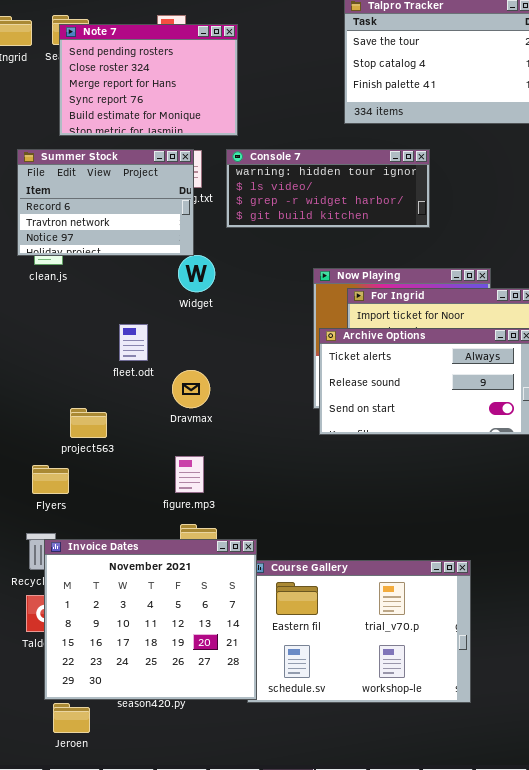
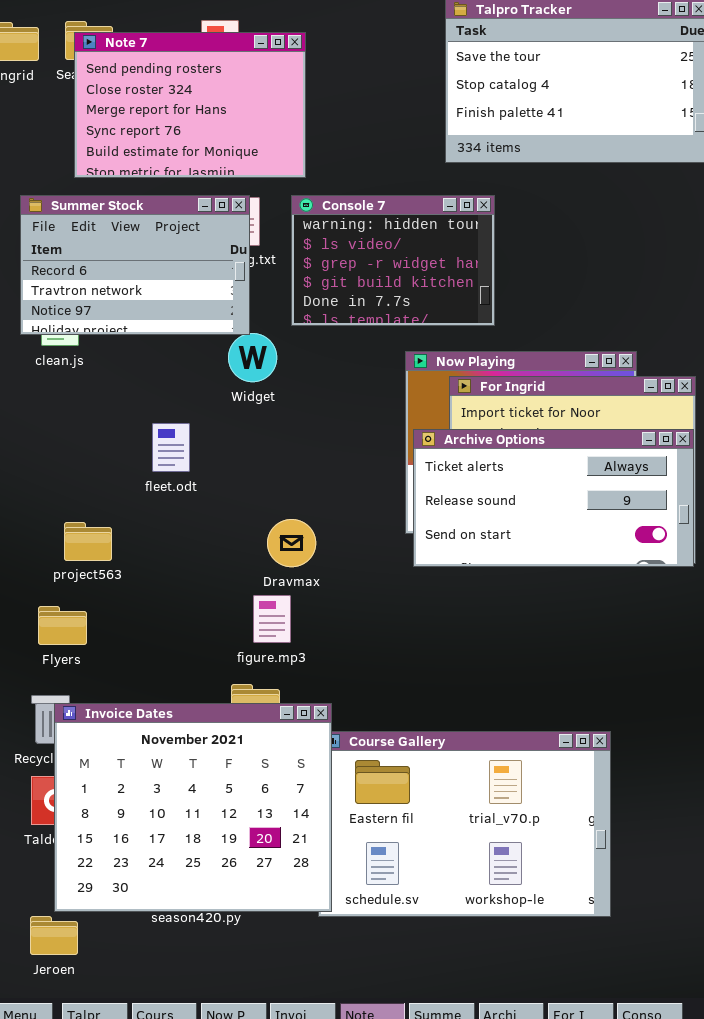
Console 7: [226,149,430,228] -> [291,195,495,326], resized
Dravmax: [172,370,210,408] -> [267,519,316,567], moved
project563: [70,408,107,438] -> [64,522,112,561], moved
figure.mp3: [175,456,204,493] -> [253,595,291,643], moved
Jeroen: [53,703,90,733] -> [30,916,78,955], moved

